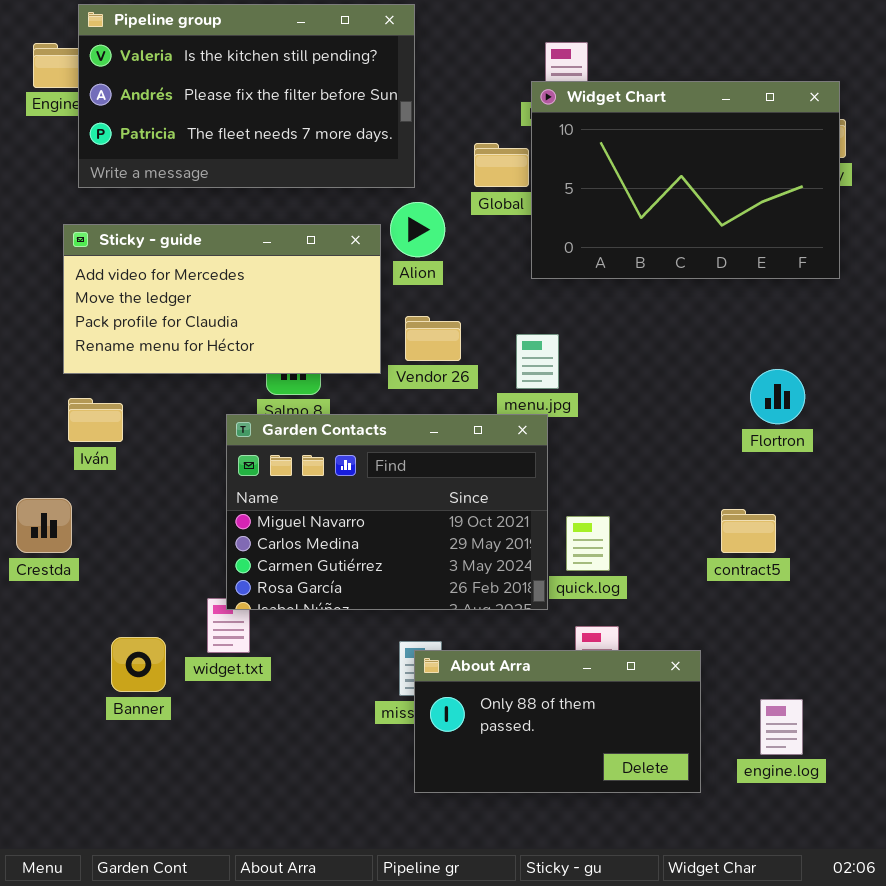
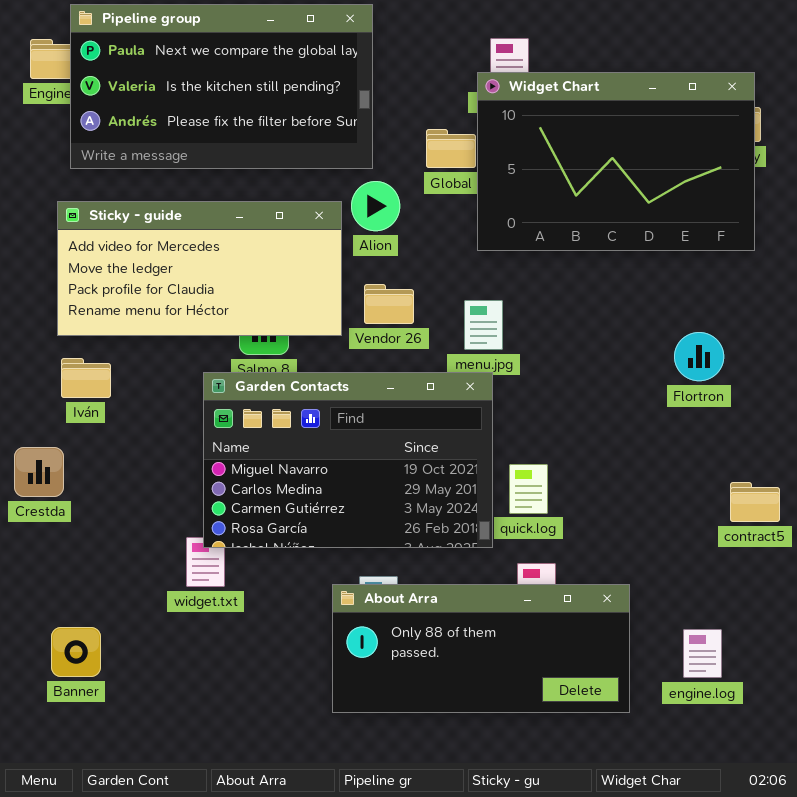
Pipeline group: [78,4,415,188] -> [70,4,373,169], scrolled up 1 row
contract5: [721,509,776,553] -> [730,482,780,522], moved
Banner: [111,637,166,692] -> [51,627,101,677], moved
About Arra: [414,650,701,793] -> [332,584,630,713], resized

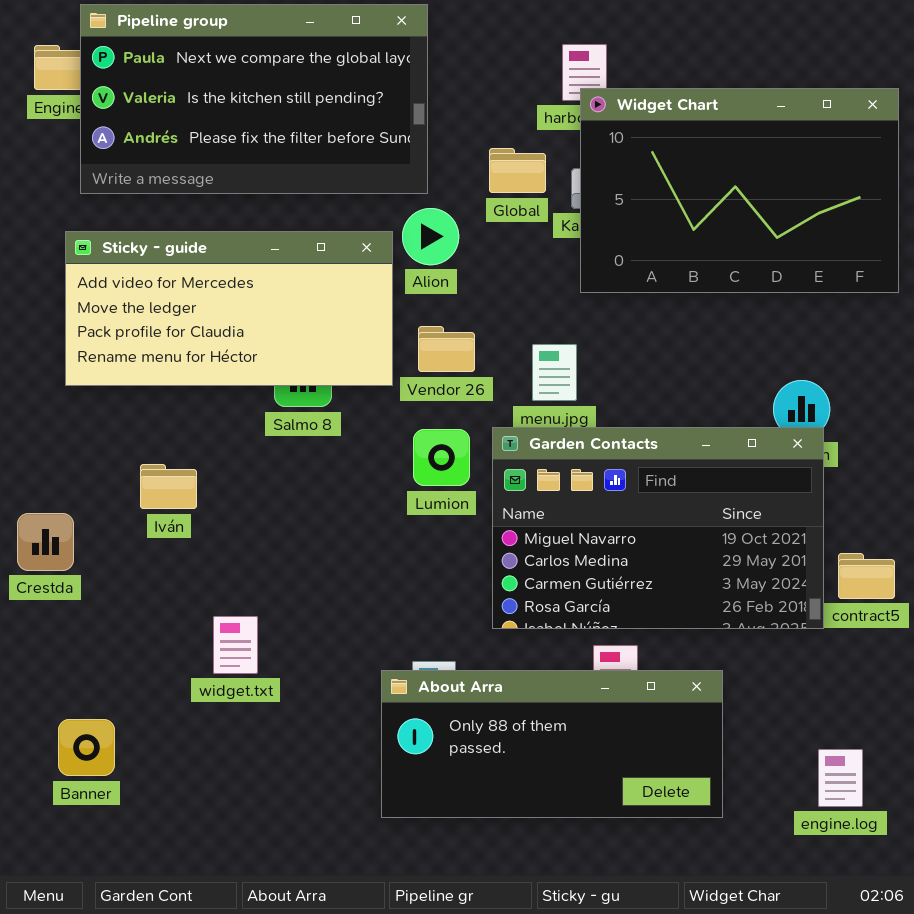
Widget Chart: [477,72,755,251] -> [580,88,899,293], moved
Iván: [61,358,111,398] -> [140,464,197,509], moved
Garden Contacts: [203,372,493,548] -> [492,427,824,629], moved
engine.log: [683,629,722,678] -> [818,749,863,807], moved

